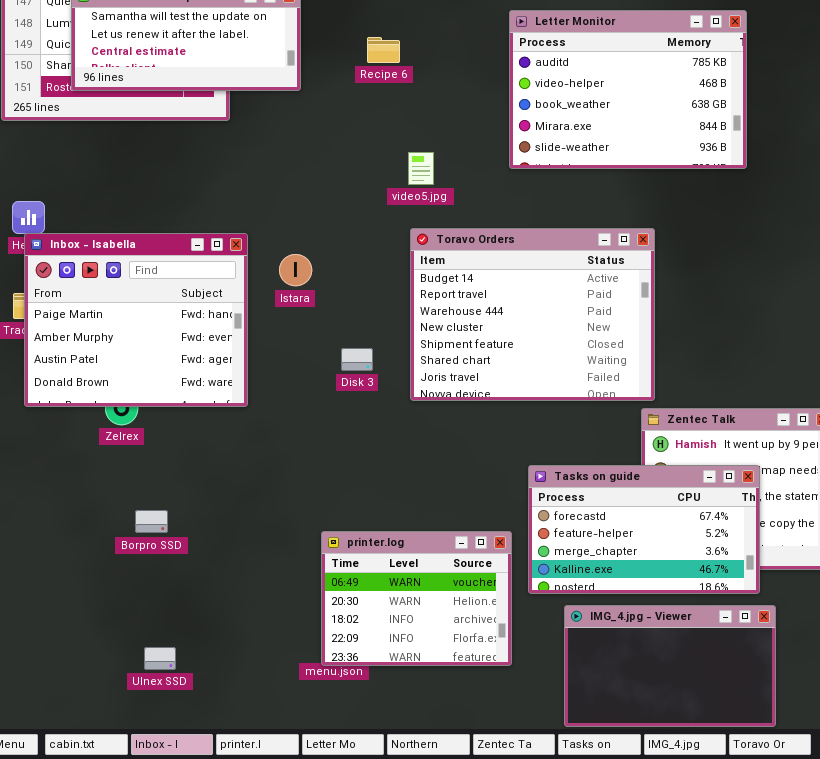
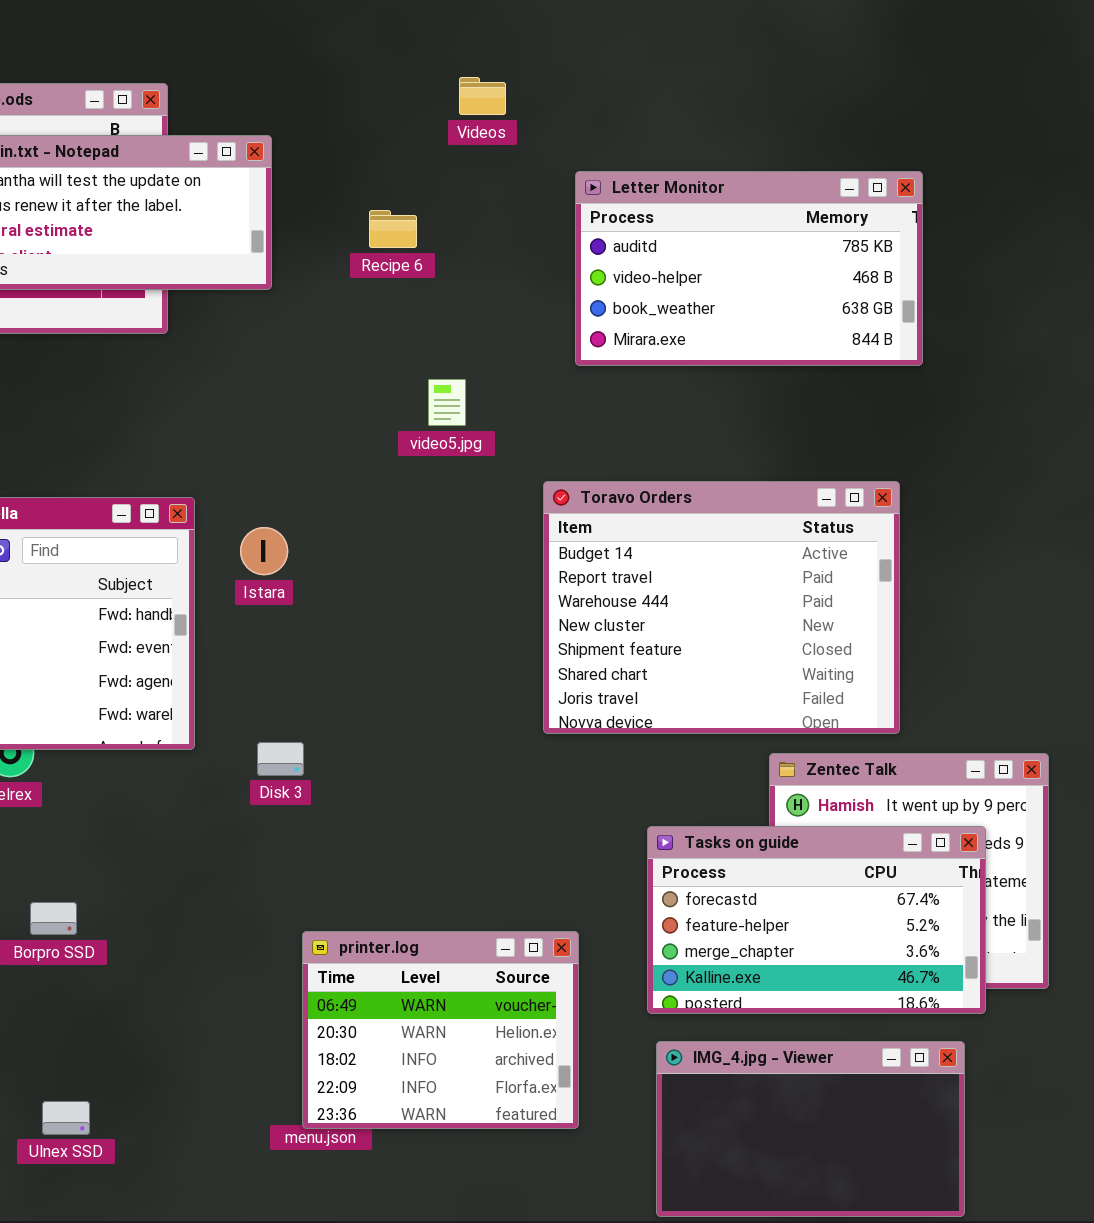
Letter Monitor: [509,10,747,169] -> [575,171,923,366], resized
Toravo Orders: [410,228,655,401] -> [543,481,900,734], moved
Disk 3: [341,348,373,371] -> [257,742,304,776], moved
Tasks on guide: [528,465,760,594] -> [647,826,986,1014], moved

